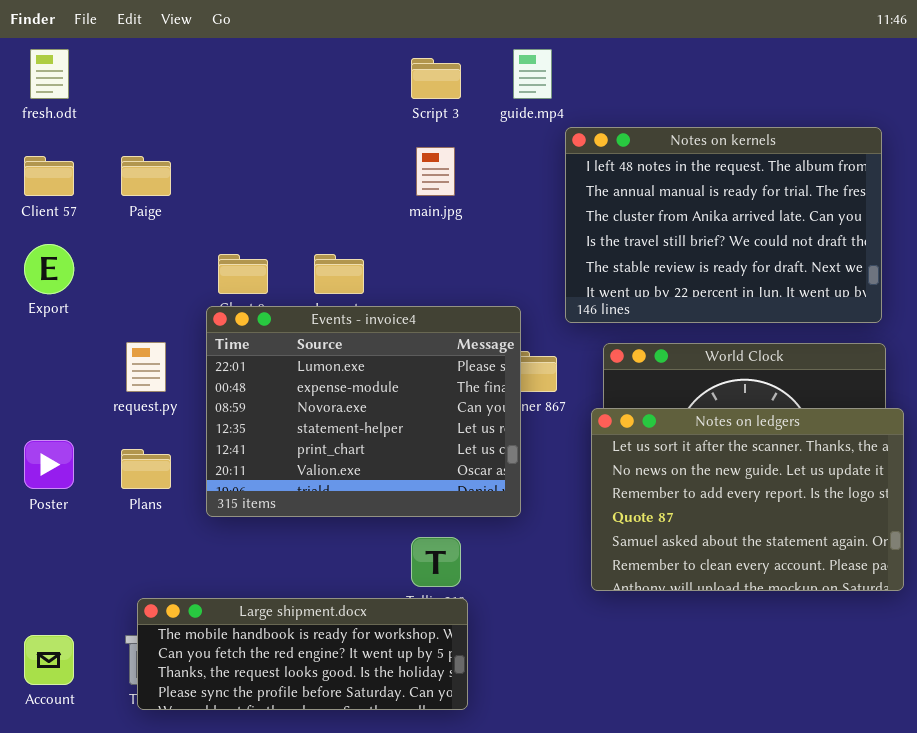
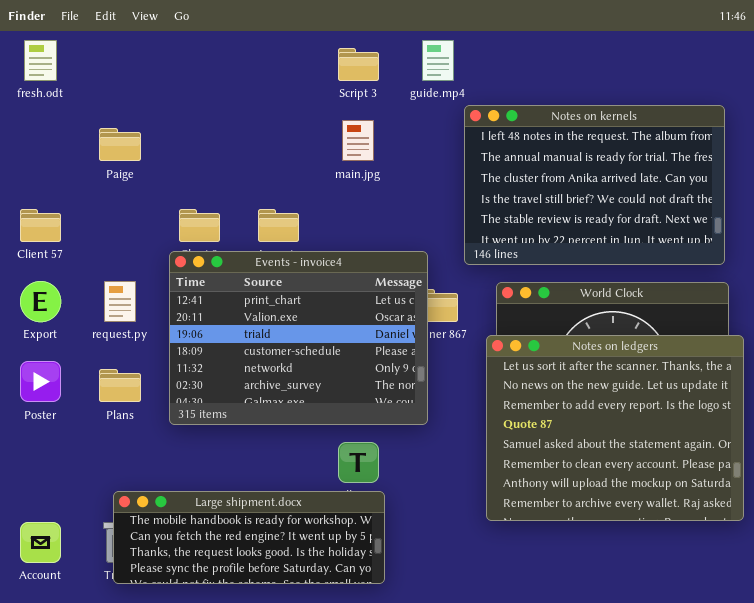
Client 57: [24,156,74,196] -> [20,209,61,242], moved
Export: [24,244,74,294] -> [20,281,61,322], moved
Events - invoice4: [206,306,521,517] -> [169,251,428,425], scrolled down 4 rows
Notes on ledgers: [591,408,904,591] -> [486,335,744,521], resized

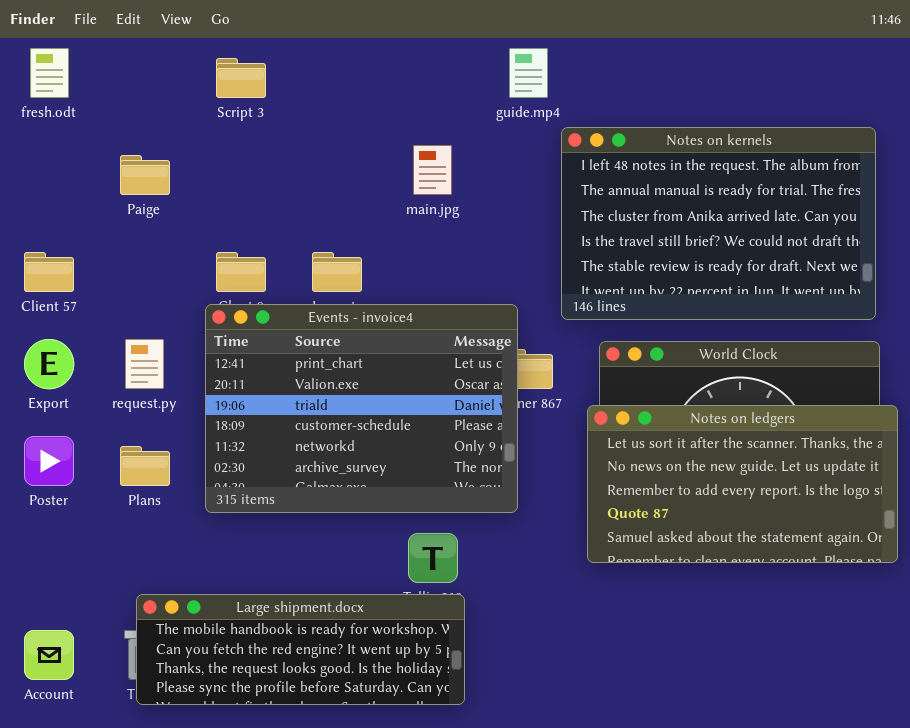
Script 3: [338,48,379,81] -> [216,58,266,98], moved
Notes on ledgers: [486,335,744,521] -> [587,405,898,563], resized

